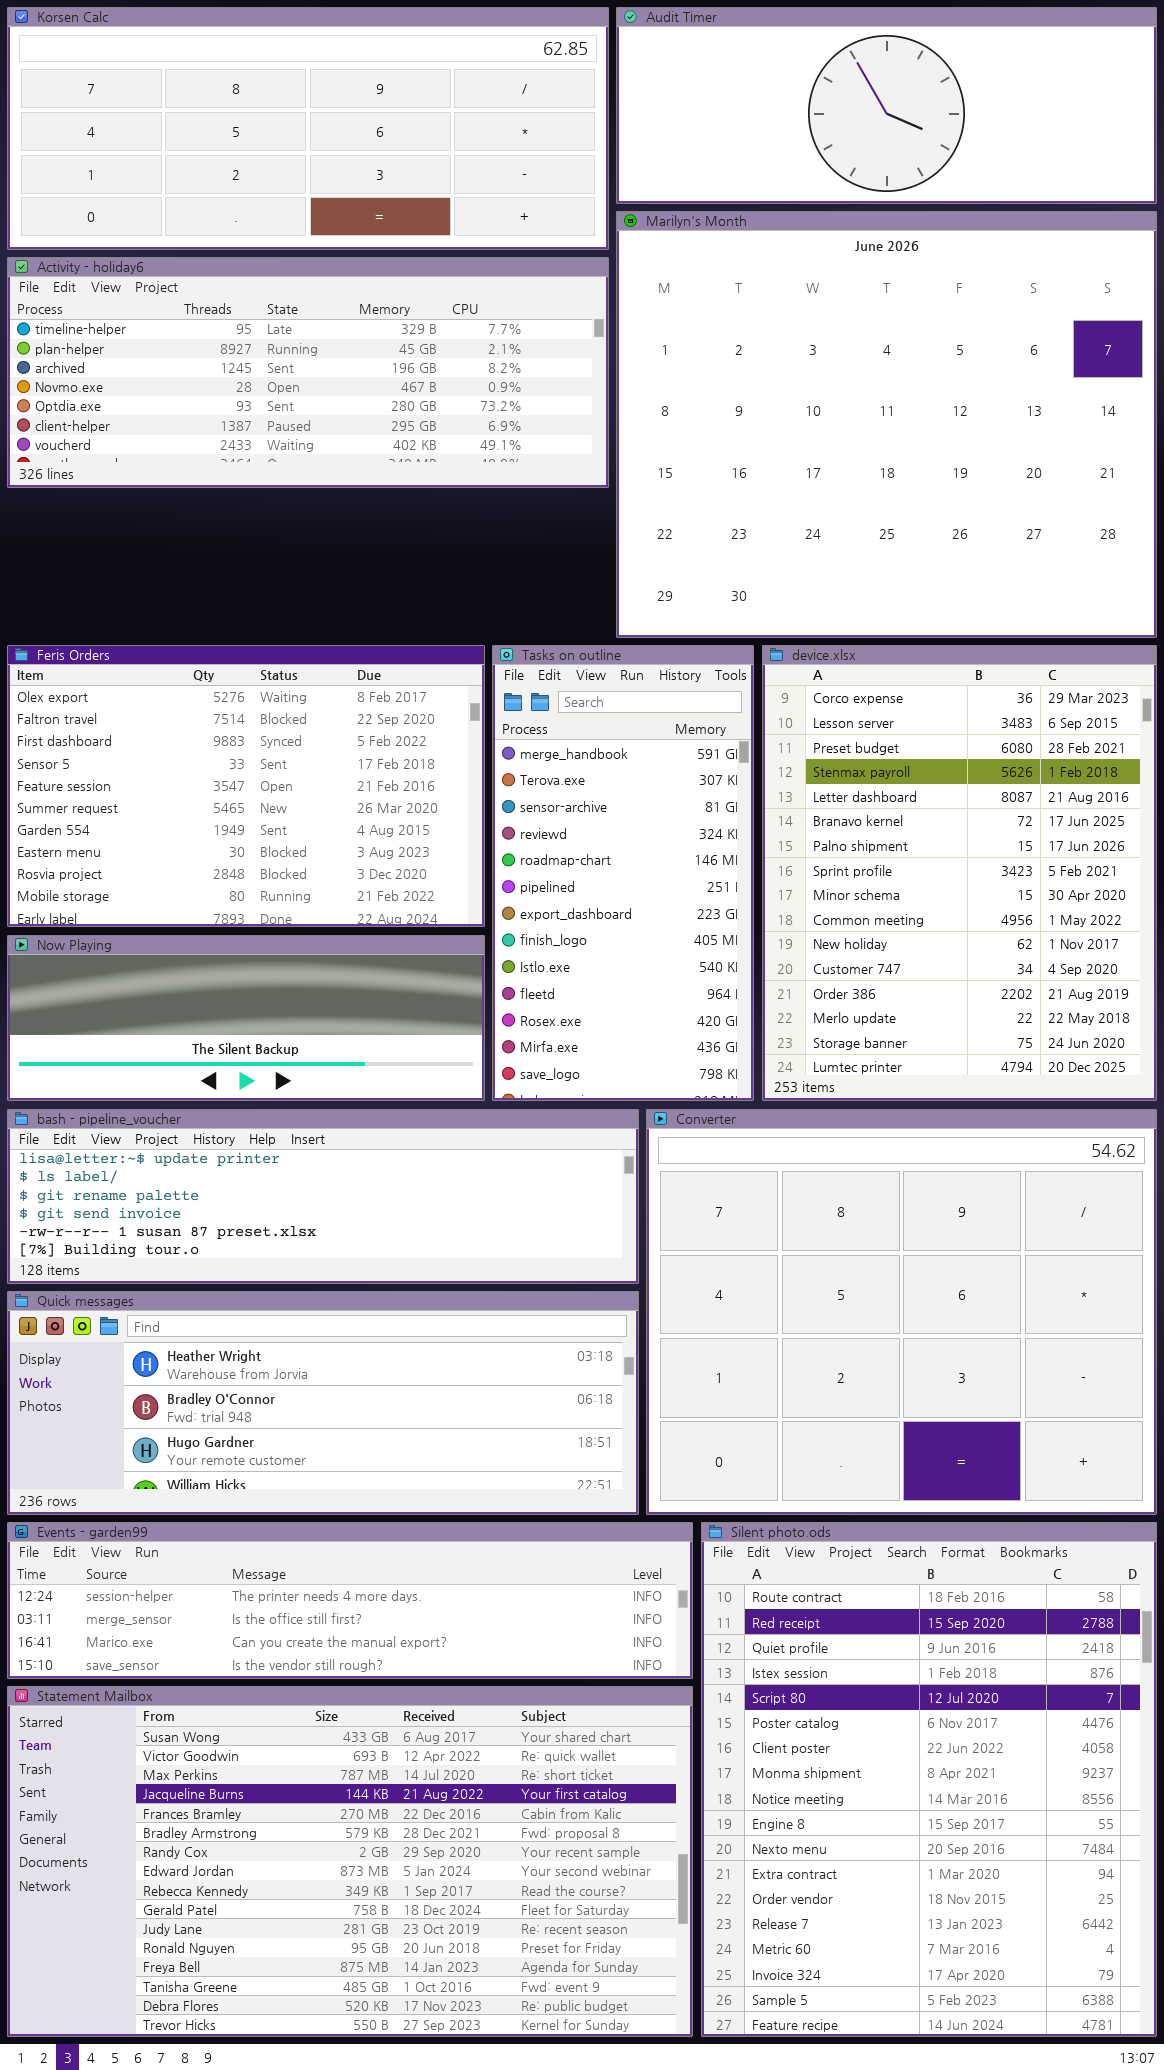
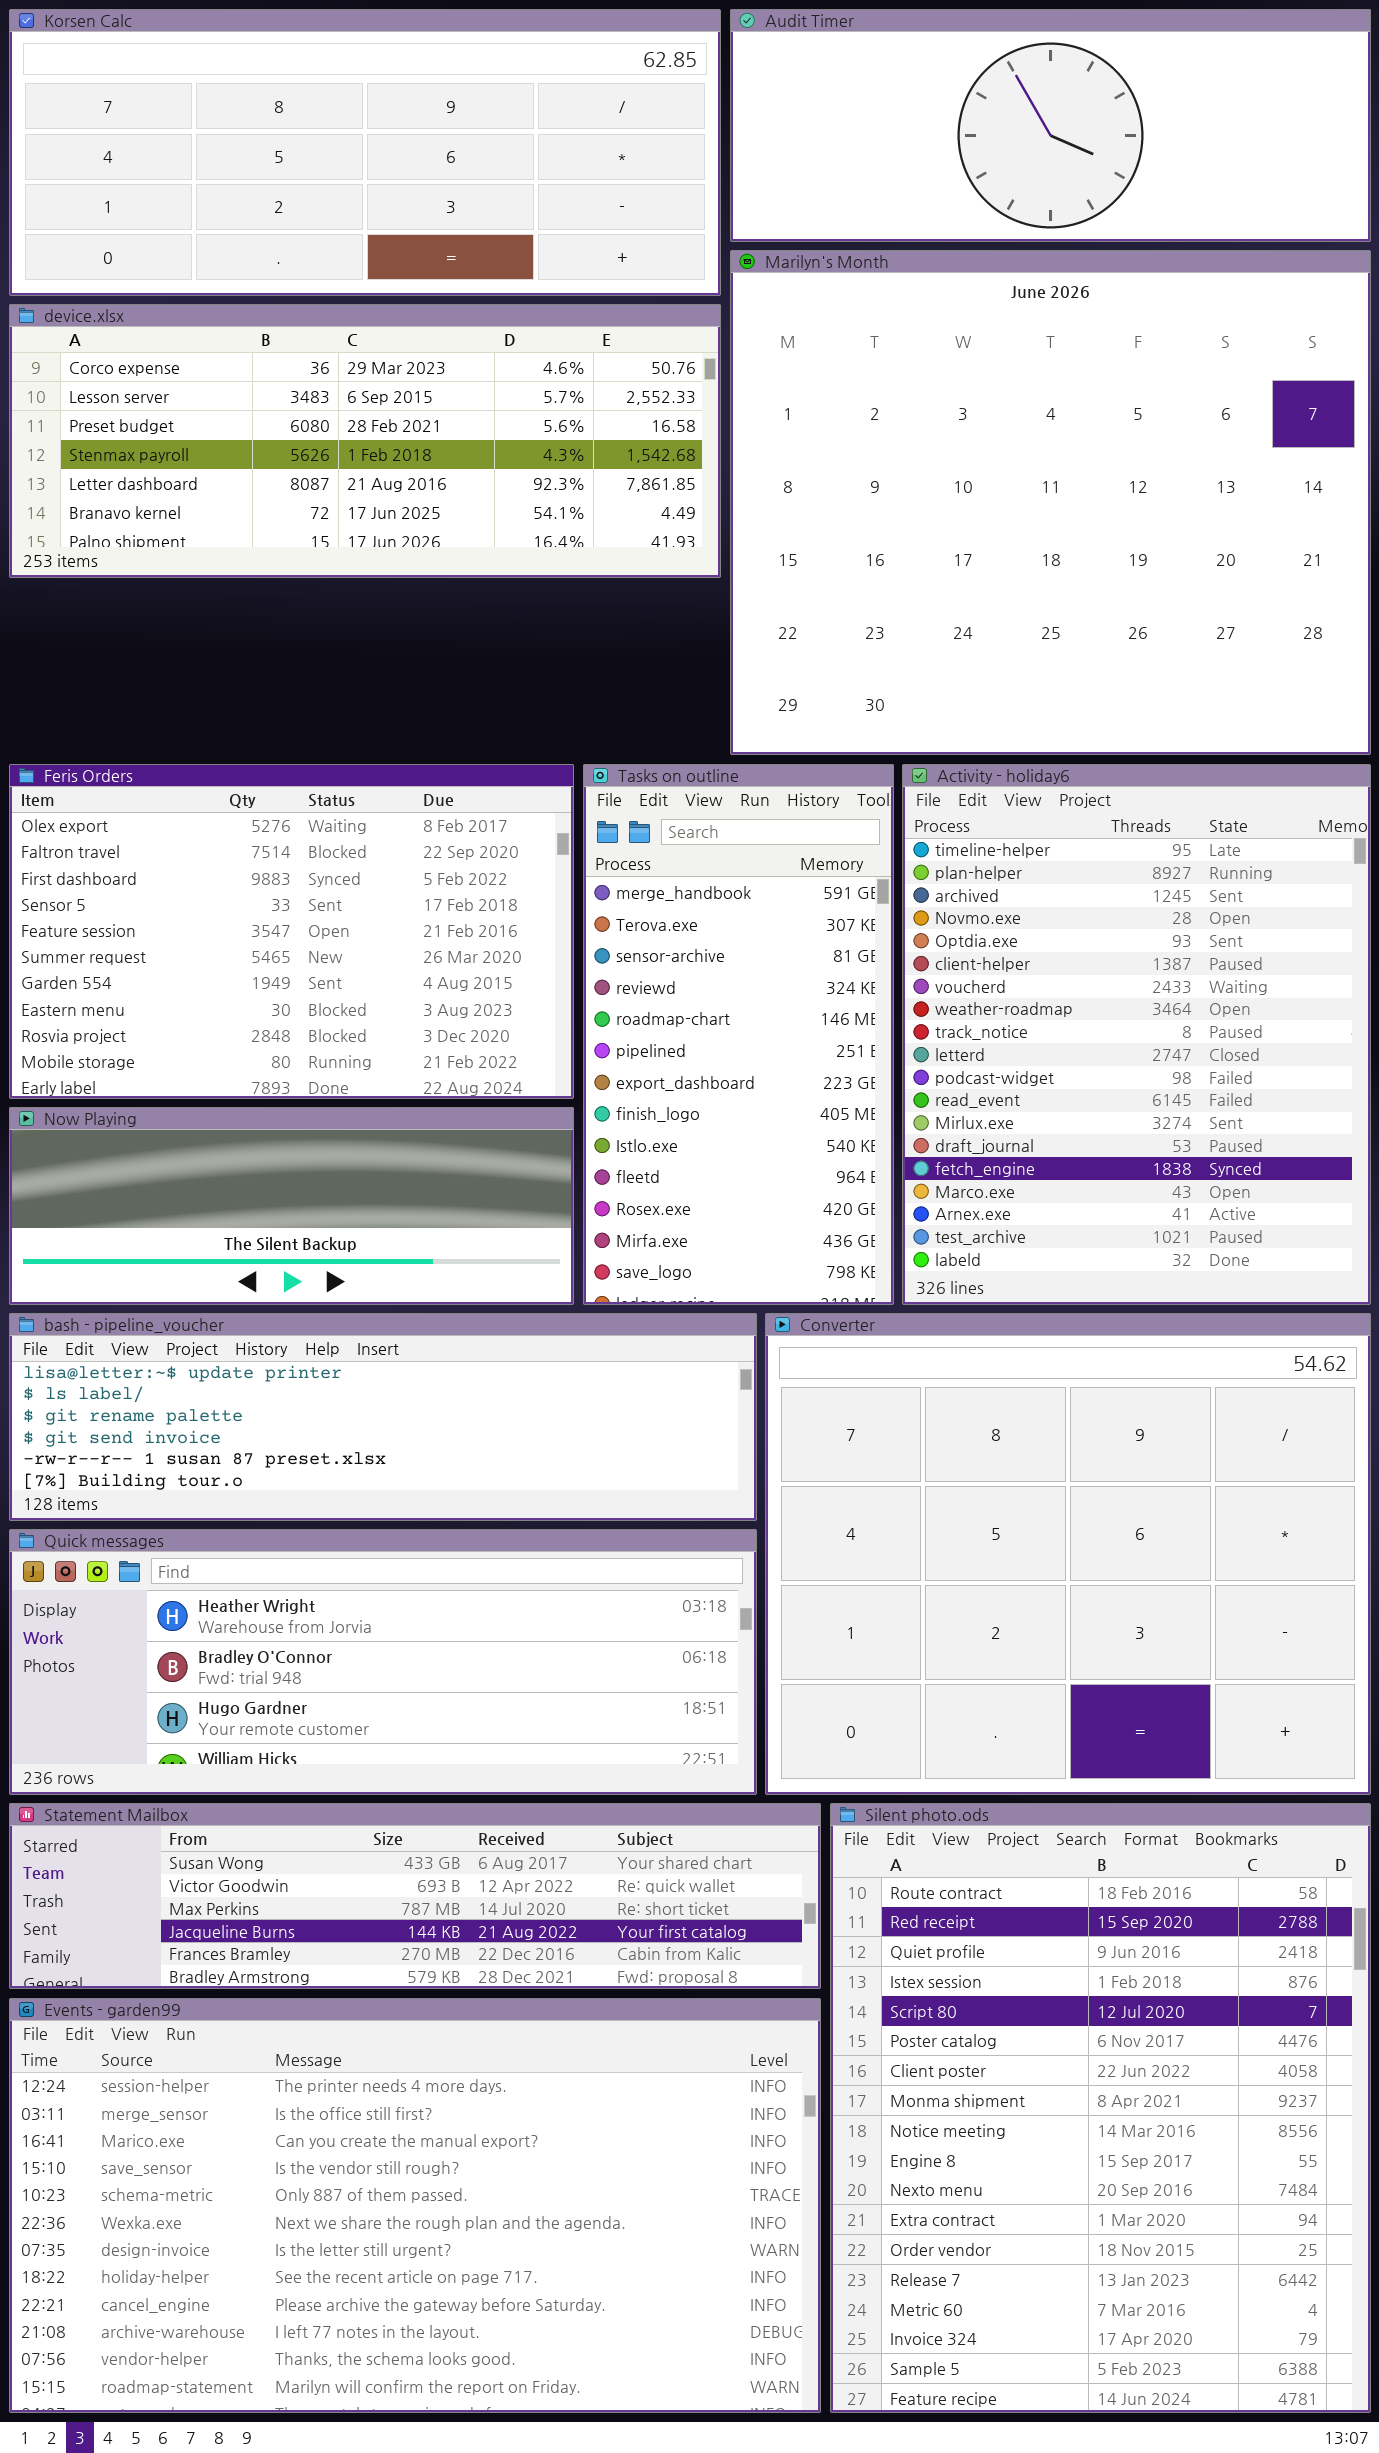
Activity - holiday6: [7,257,609,488] -> [902,764,1371,1305], moved, resized
device.xlsx: [762,645,1157,1101] -> [9,304,721,578], moved, resized
Events - garden99: [7,1522,693,1679] -> [9,1998,821,2413], moved, resized
Statement Mailbox: [7,1686,693,2037] -> [9,1803,821,1989], moved, resized

